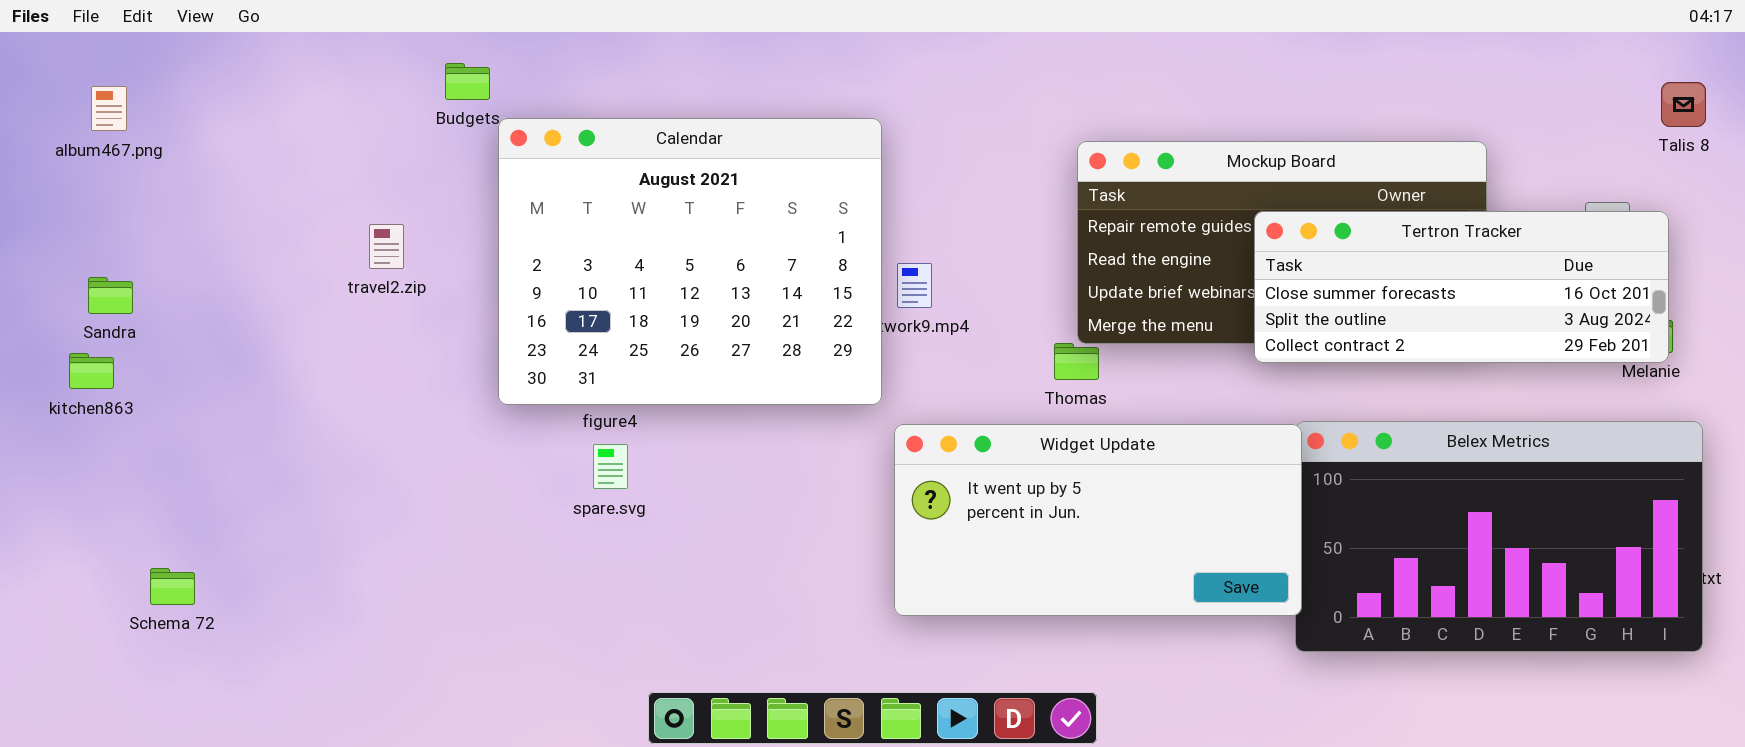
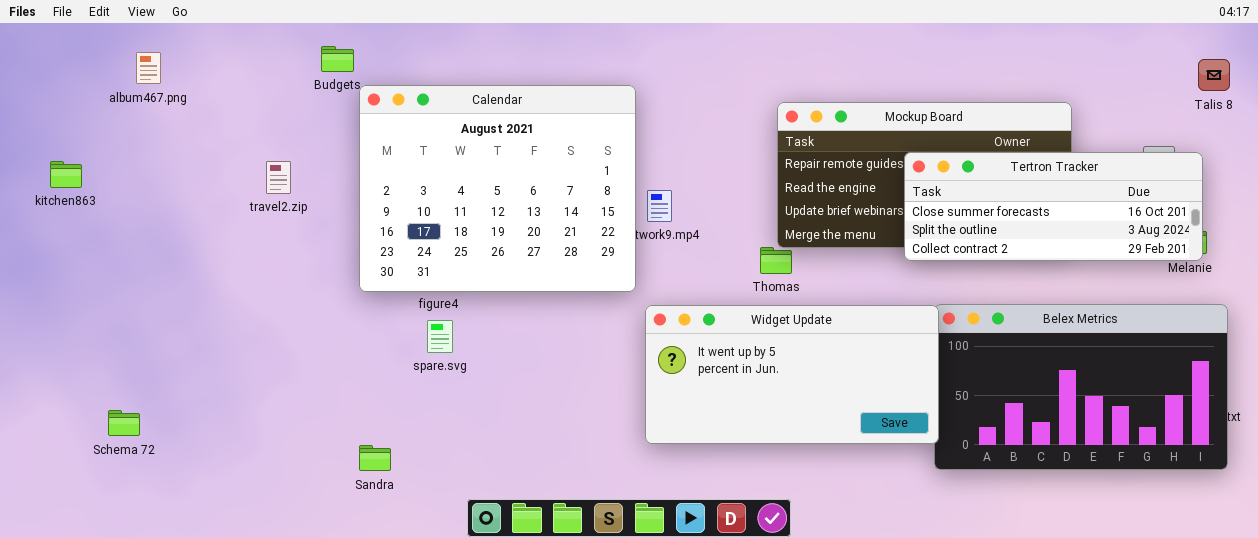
album467.png: [91,86,127,131] -> [136,52,161,84], moved
Sandra: [88,277,133,314] -> [359,445,391,471], moved
kitchen863: [69,353,114,389] -> [50,161,82,188], moved

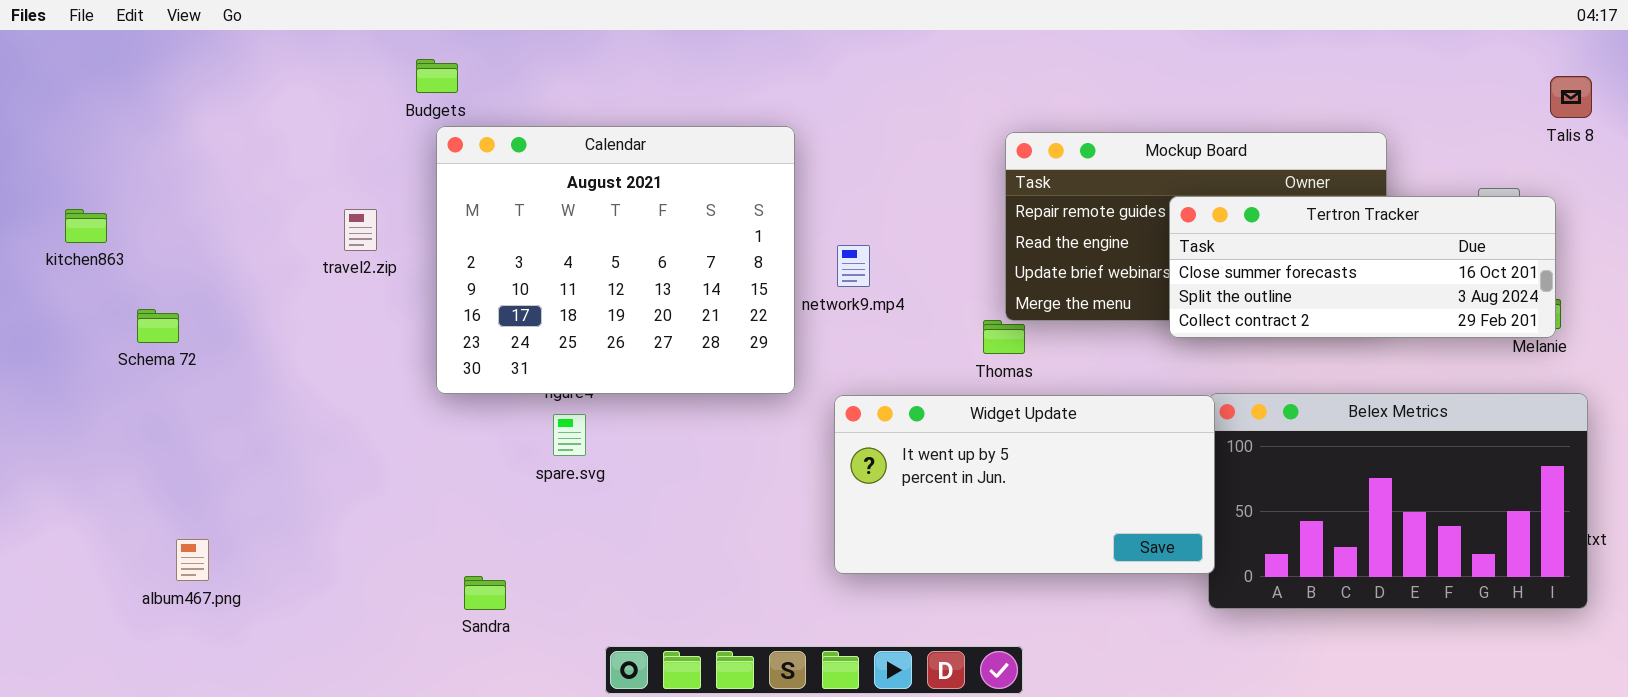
album467.png: [136,52,161,84] -> [176,539,209,581], moved
Calendar: [359,85,636,292] -> [436,126,795,394], moved
Schema 72: [108,410,140,436] -> [137,309,179,343], moved

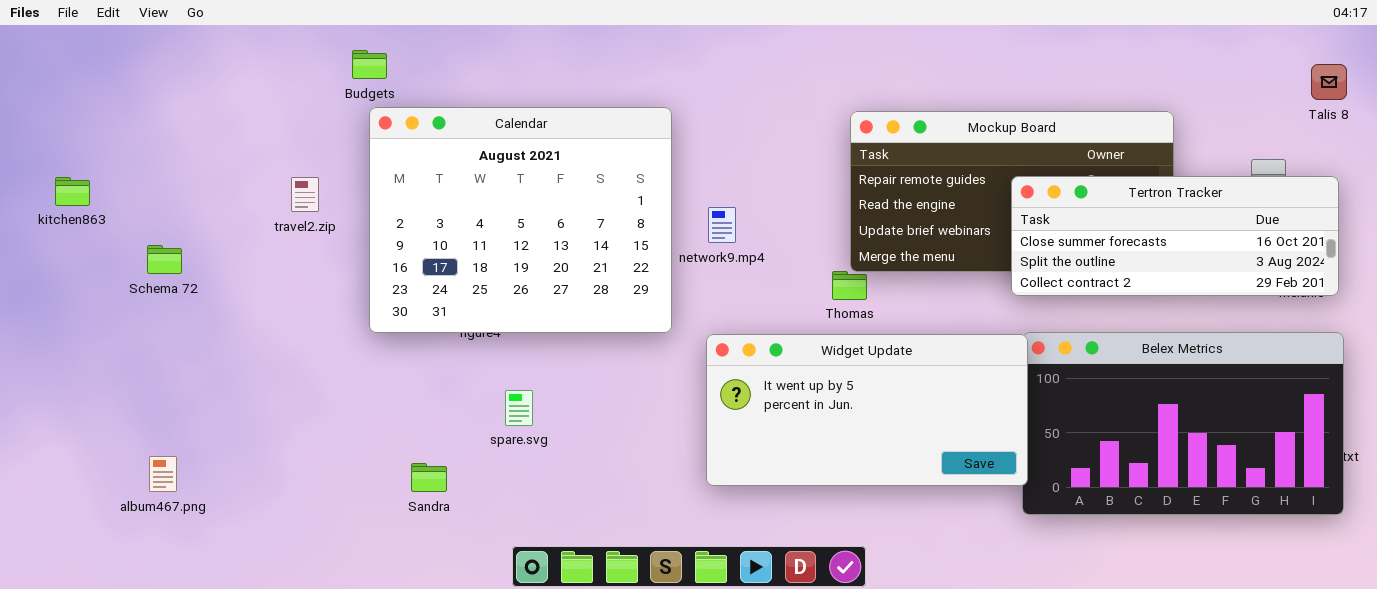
Tertron Tracker: [1169,196,1556,338] -> [1011,176,1339,296], moved
Schema 72: [137,309,179,343] -> [147,245,182,274], moved
spare.svg: [553,414,586,456] -> [505,390,533,426], moved
Sandra: [464,576,506,610] -> [411,463,447,492], moved

